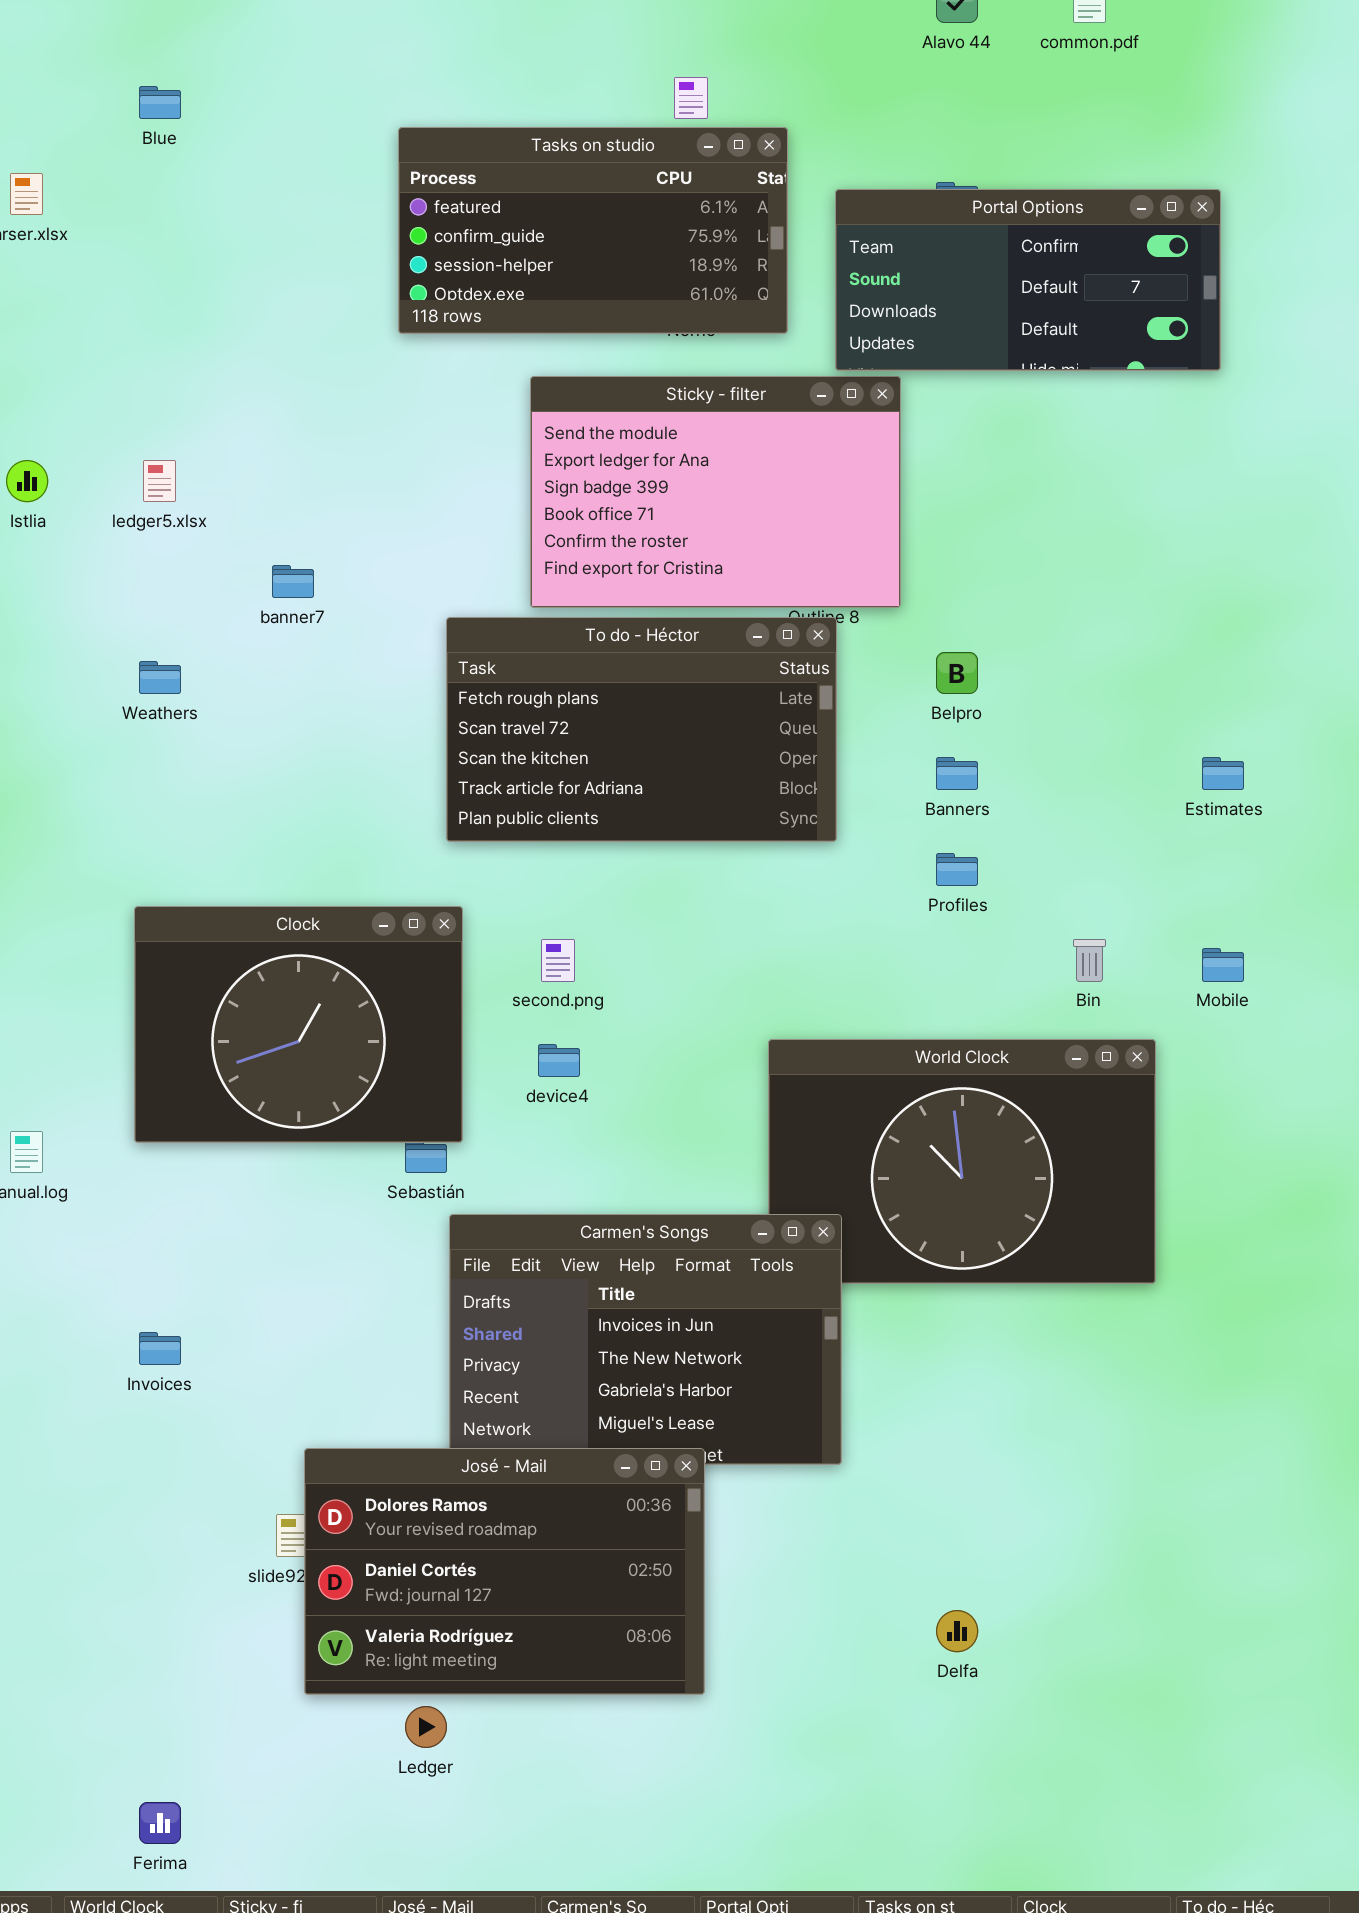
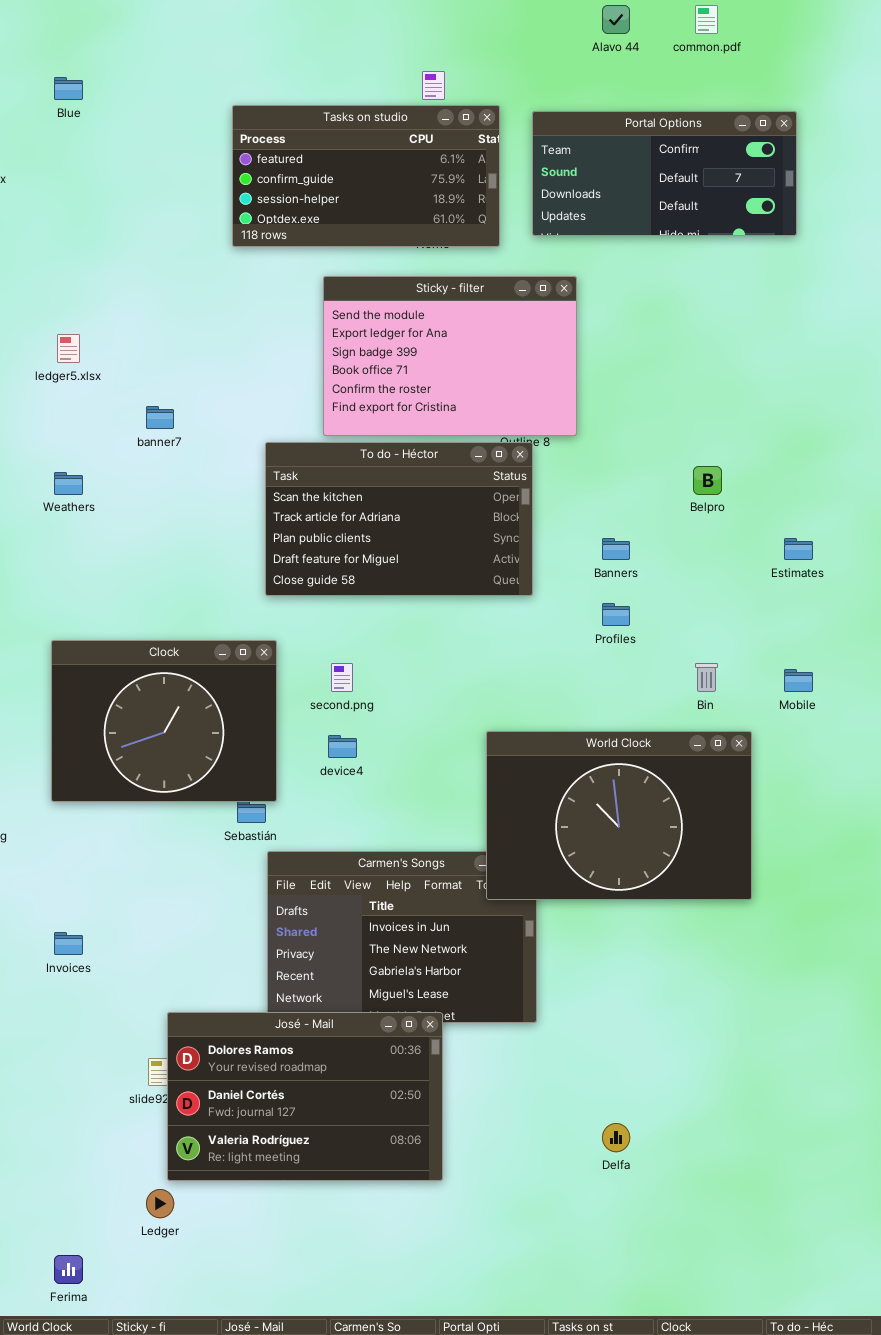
Portal Options: [835,189,1221,371] -> [532,111,797,236], moved
To do - Héctor: [446,617,837,842] -> [265,442,533,596], scrolled down 2 rows
Belpro: [936,652,978,694] -> [693,466,722,495], moved
World Clock: [768,1039,1156,1284] -> [486,731,752,900], raised
Ledger: [405,1706,447,1748] -> [146,1189,174,1218], moved

